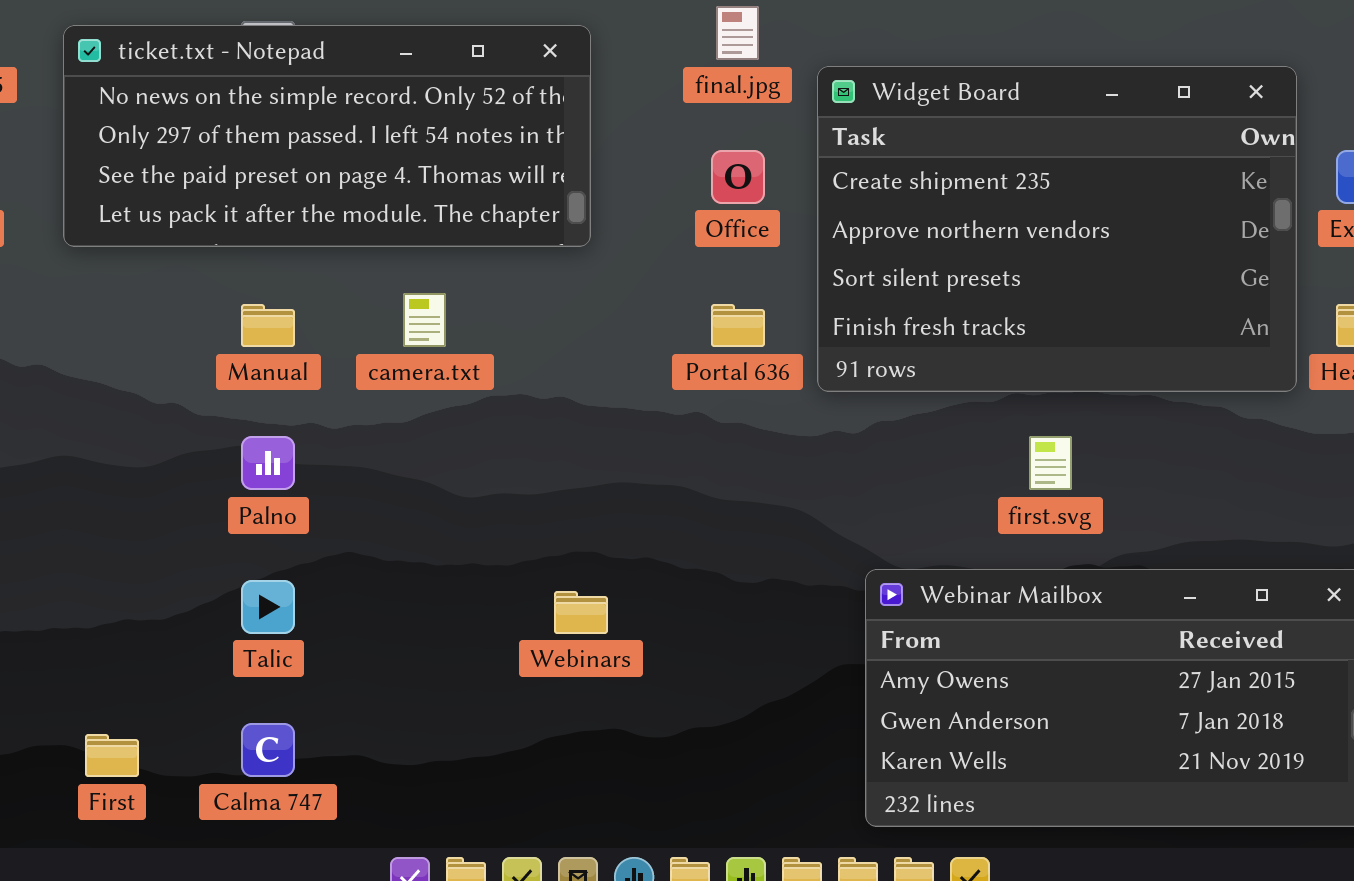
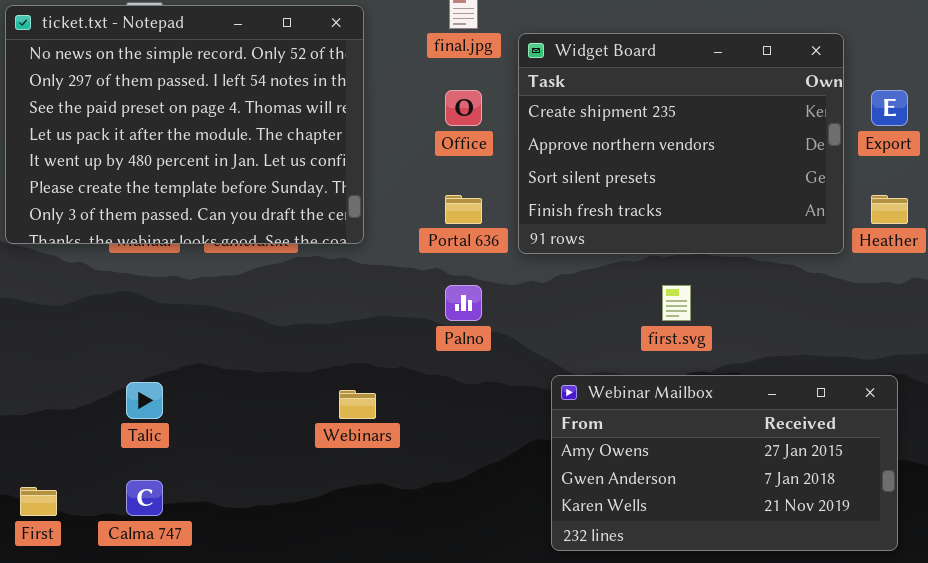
ticket.txt - Notepad: [63,25,591,247] -> [5,5,364,244], resized
Palno: [241,436,295,490] -> [445,285,482,321], moved

